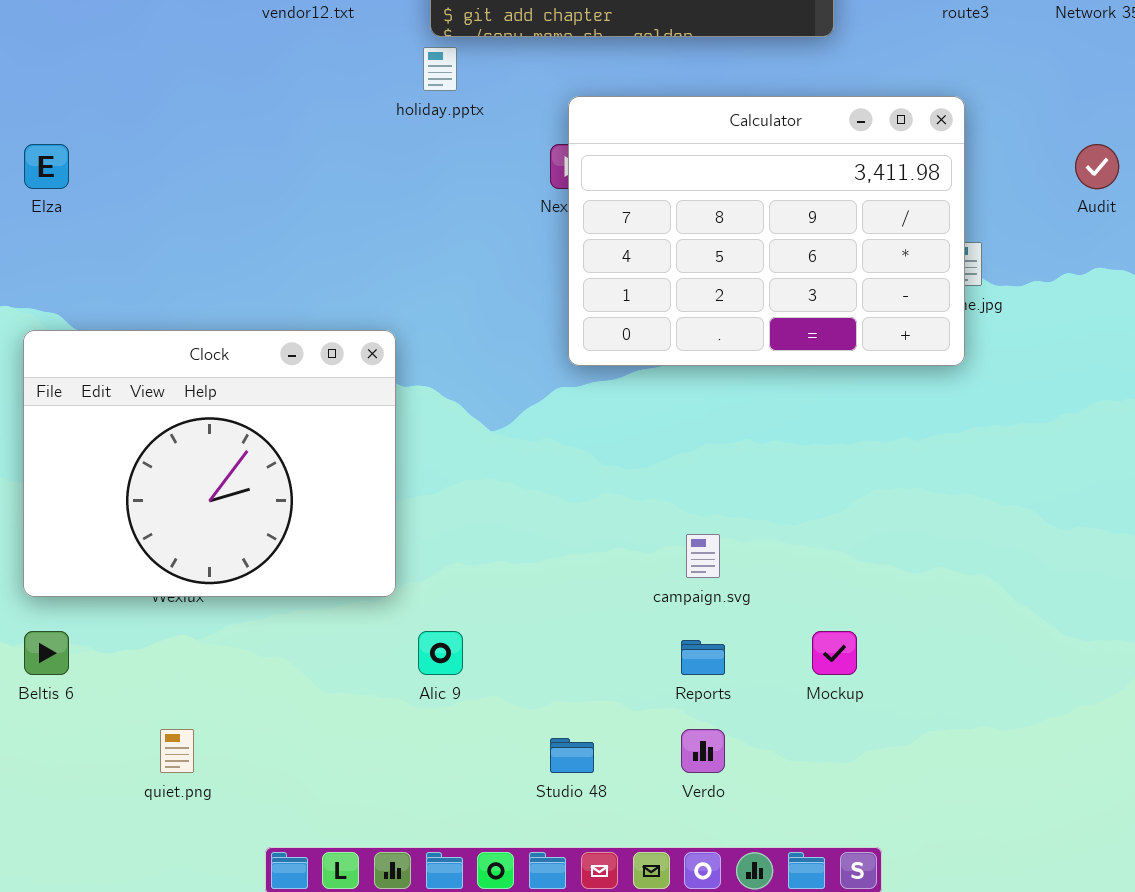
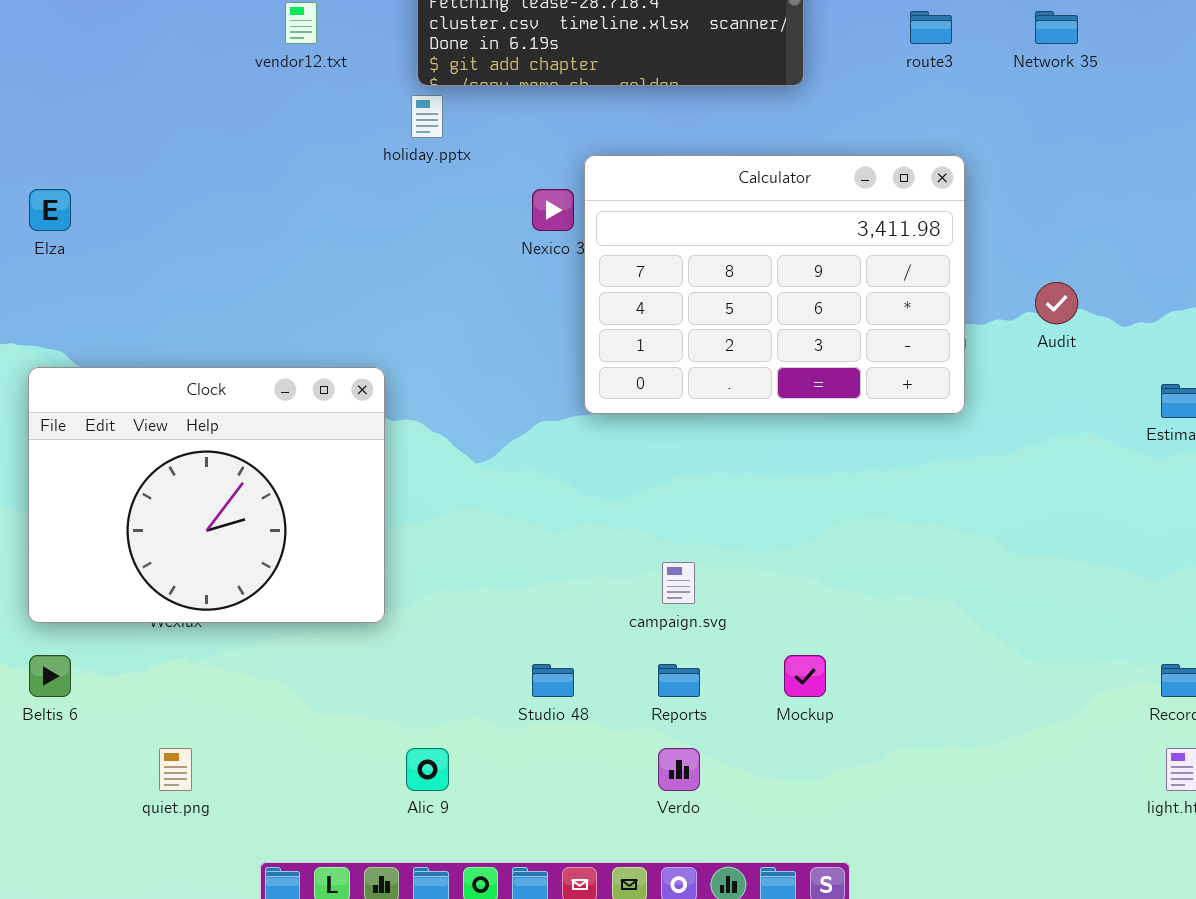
Calculator: [568,96,965,366] -> [584,155,965,414], moved
Audit: [1075,144,1119,189] -> [1035,282,1078,324], moved
Alic 9: [418,631,463,675] -> [406,748,449,791], moved
Studio 48: [550,738,594,773] -> [532,664,574,697], moved

